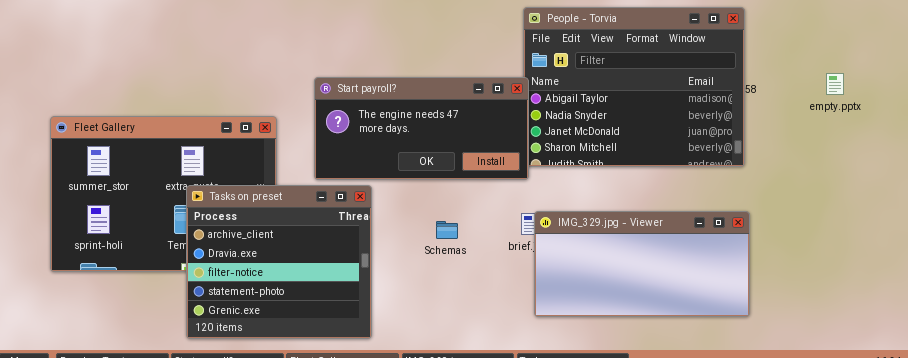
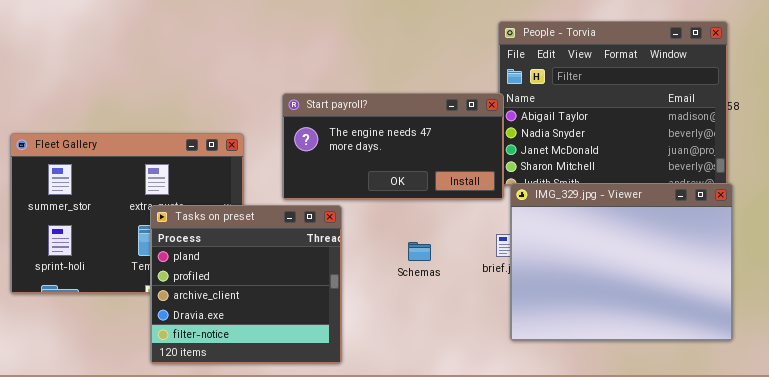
Tasks on preset: [186,185,372,339] -> [150,205,342,364], scrolled up 2 rows
IMG_329.jpg - Viewer: [534,211,750,317] -> [510,183,733,341], resized

